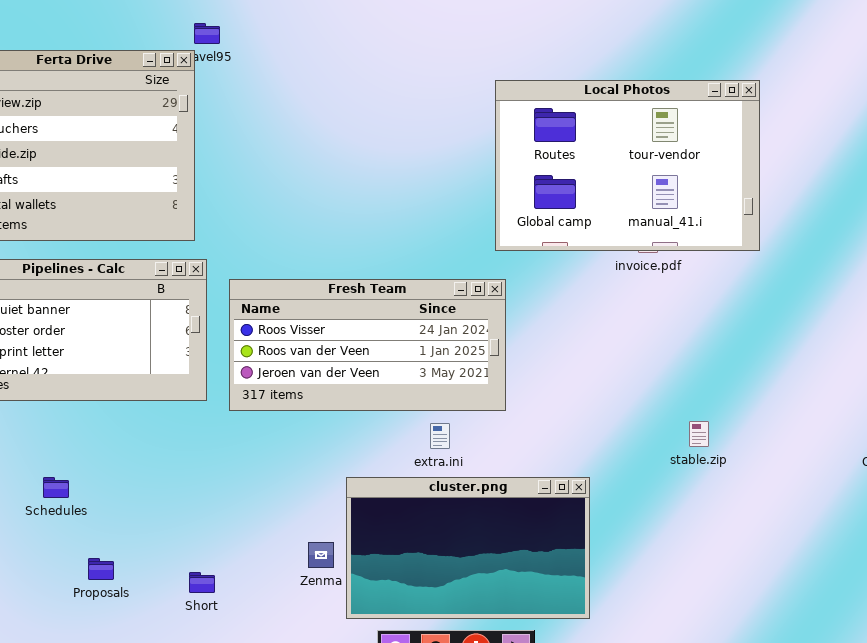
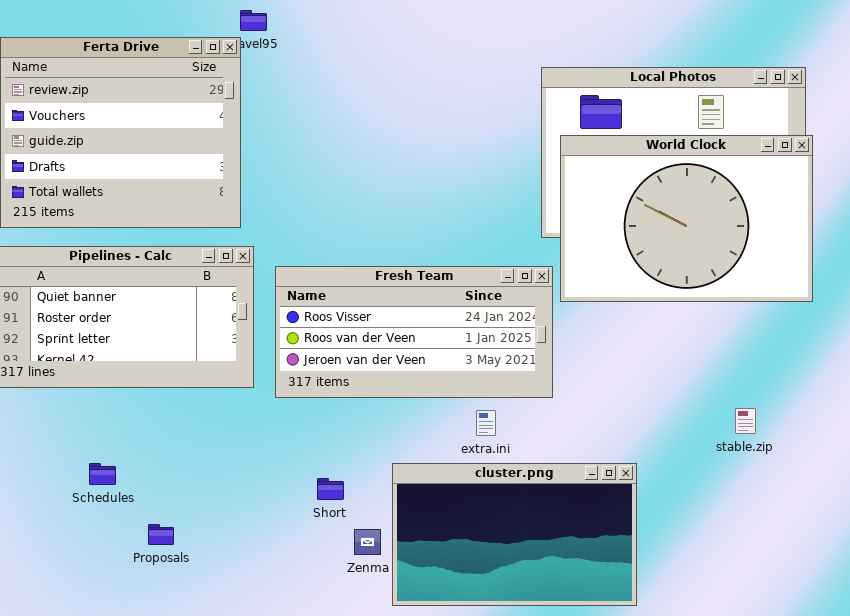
World Clock: none -> [560,135,813,302], opened
Proposals: [88,558,114,580] -> [148,524,174,545], moved
Short: [189,572,215,593] -> [317,478,344,500], moved

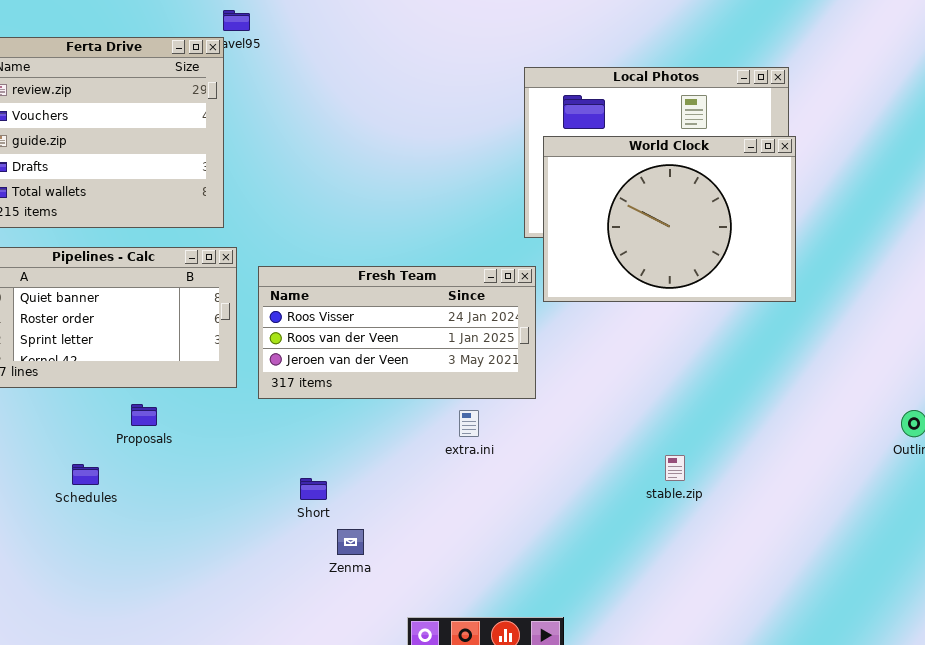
stable.zip: [735,408,756,434] -> [665,455,685,481], moved
cluster.png: [392,463,637,606] -> none, closed
Proposals: [148,524,174,545] -> [131,404,157,426], moved

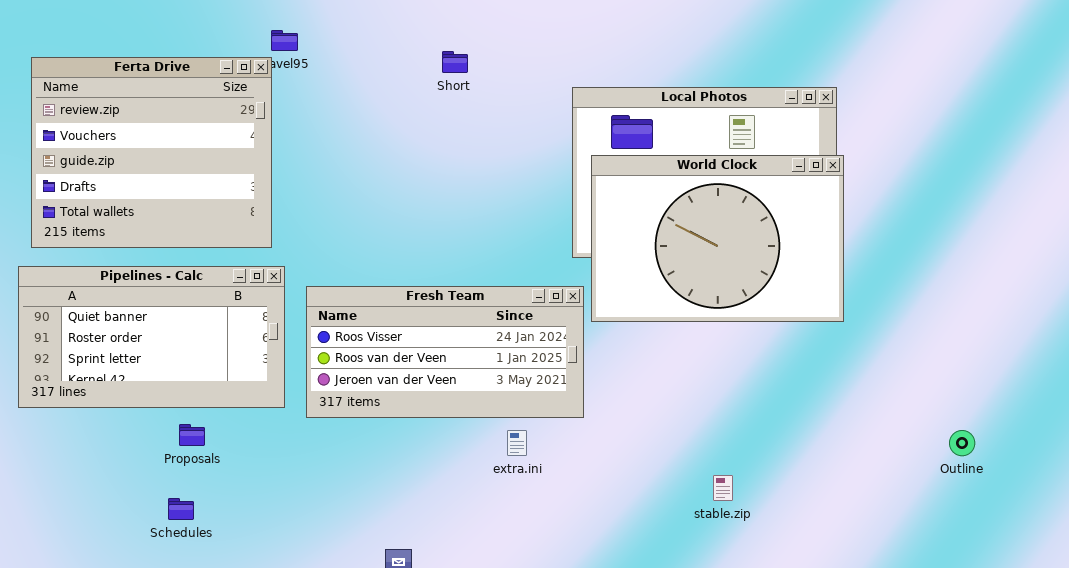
Schedules: [72,464,99,485] -> [168,498,194,520], moved
Short: [300,478,327,500] -> [442,51,468,73], moved

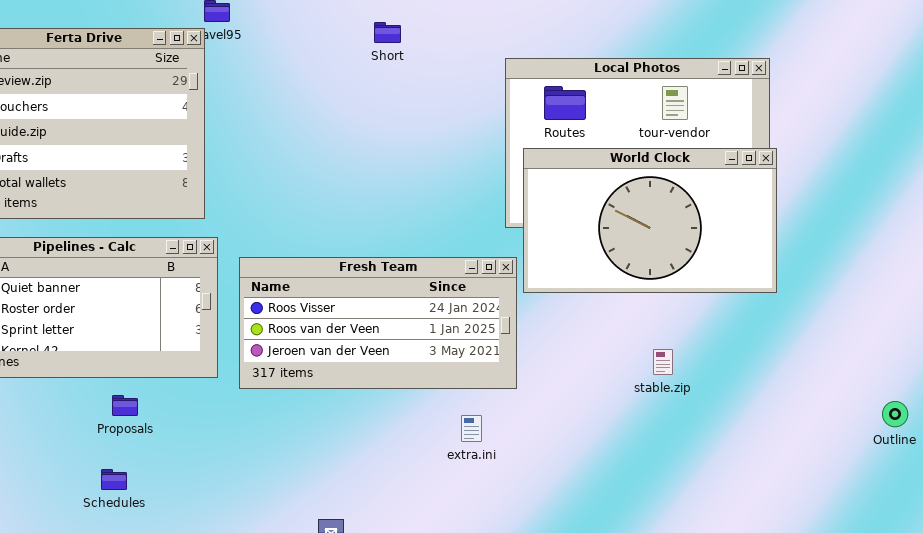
World Clock: [591,155,844,322] -> [523,148,777,293], resized
extra.ini: [507,430,527,456] -> [461,415,482,442], moved
stable.zip: [713,475,733,501] -> [653,349,673,375], moved

